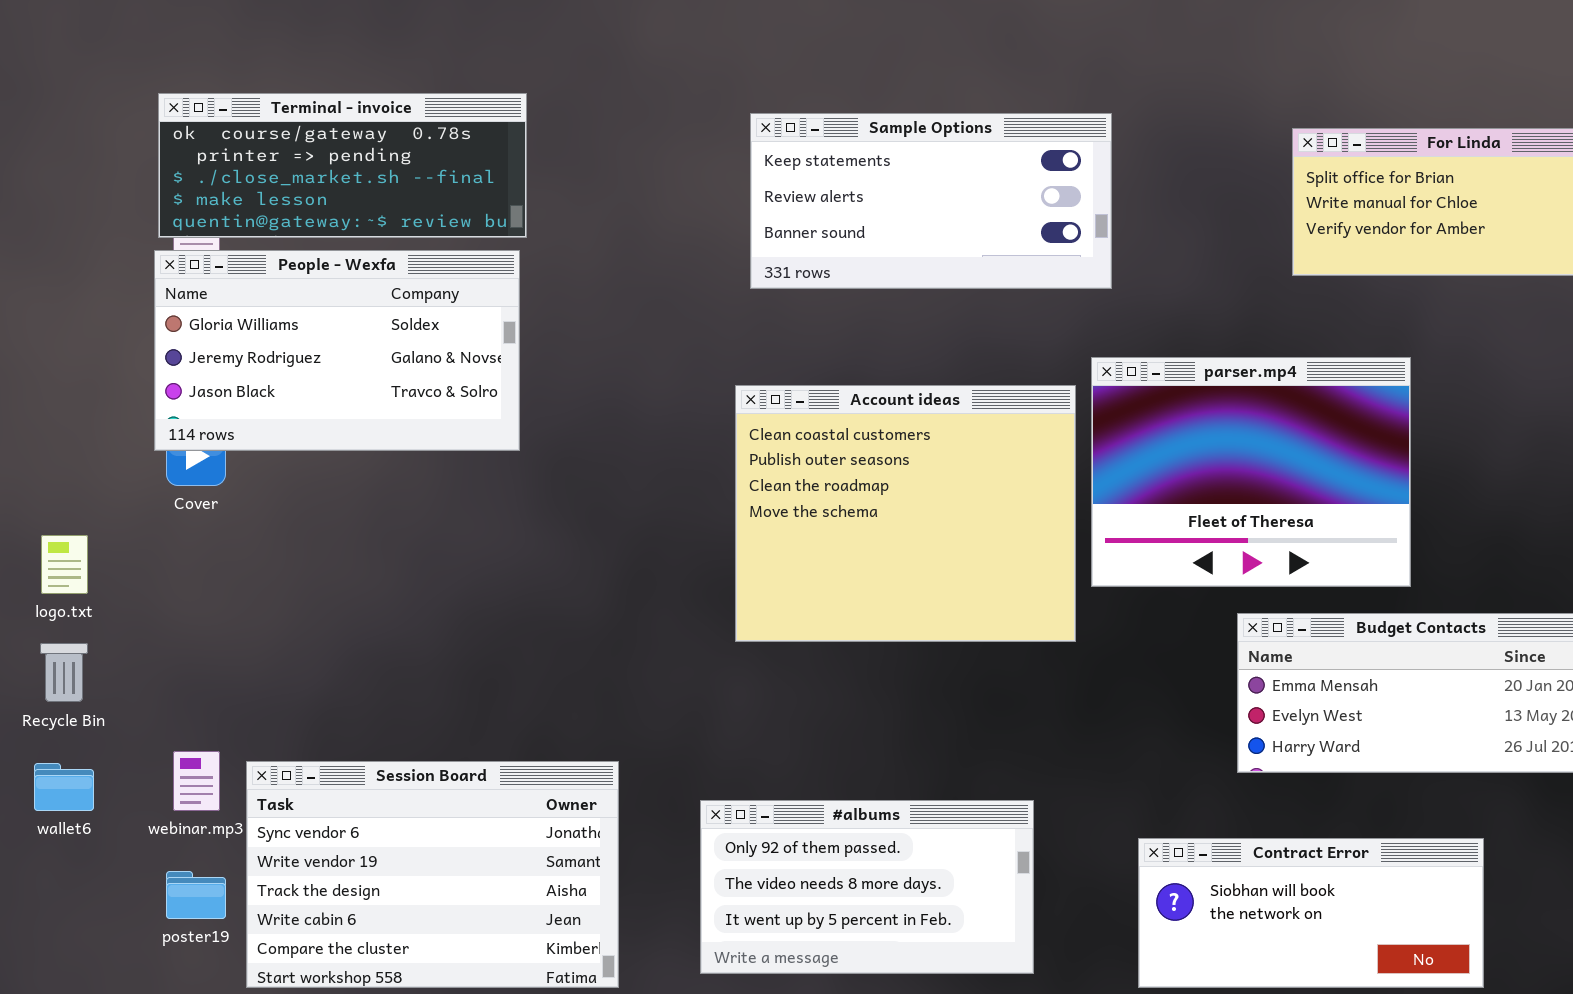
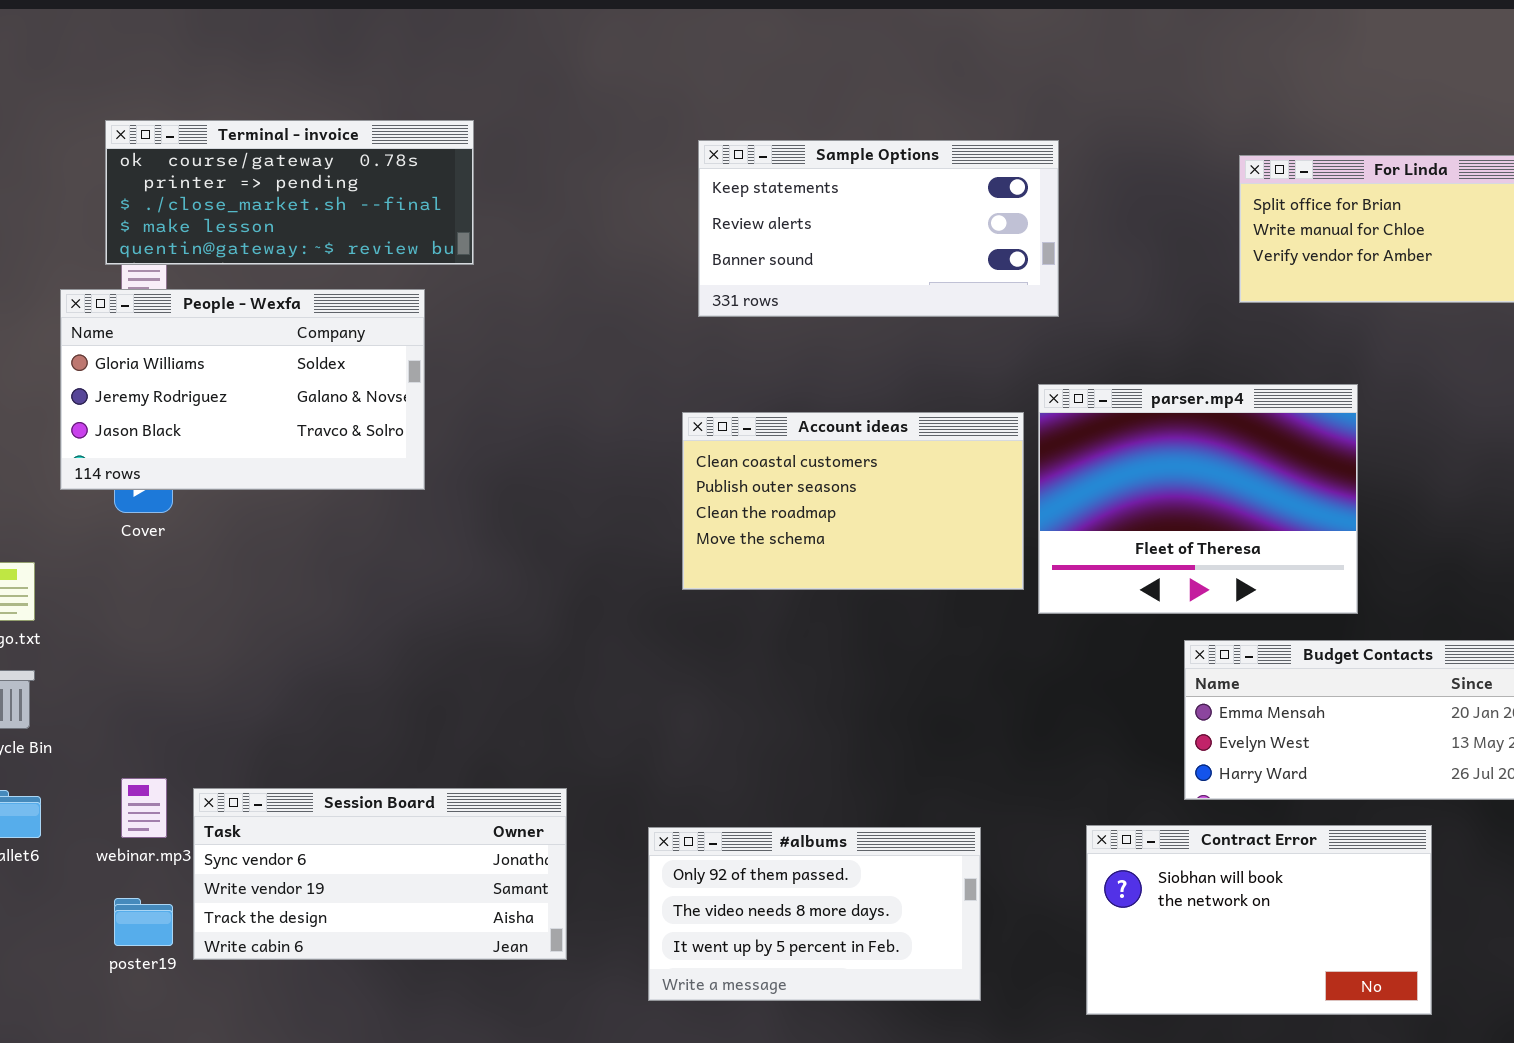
People - Wexfa: [154,250,520,451] -> [60,289,425,490], moved
Account ideas: [735,385,1076,642] -> [682,412,1024,590], resized
Session Board: [246,761,619,988] -> [193,788,567,960], resized
Contract Error: [1138,838,1484,988] -> [1086,825,1432,1015], resized

